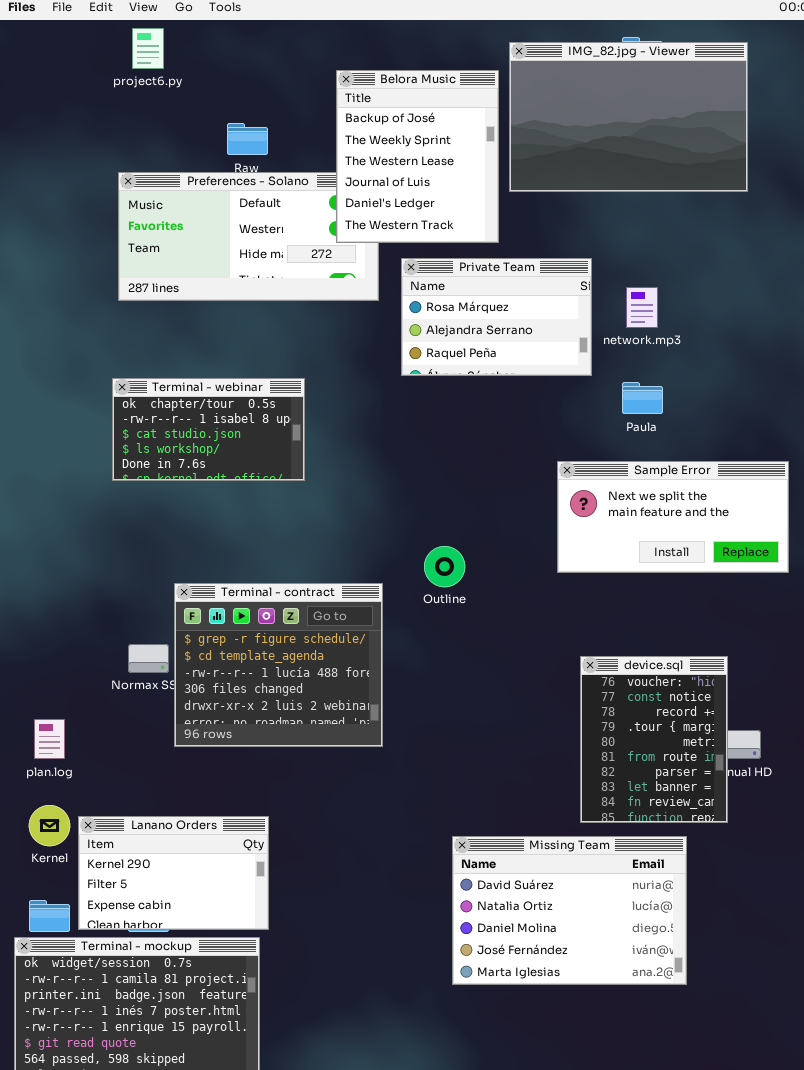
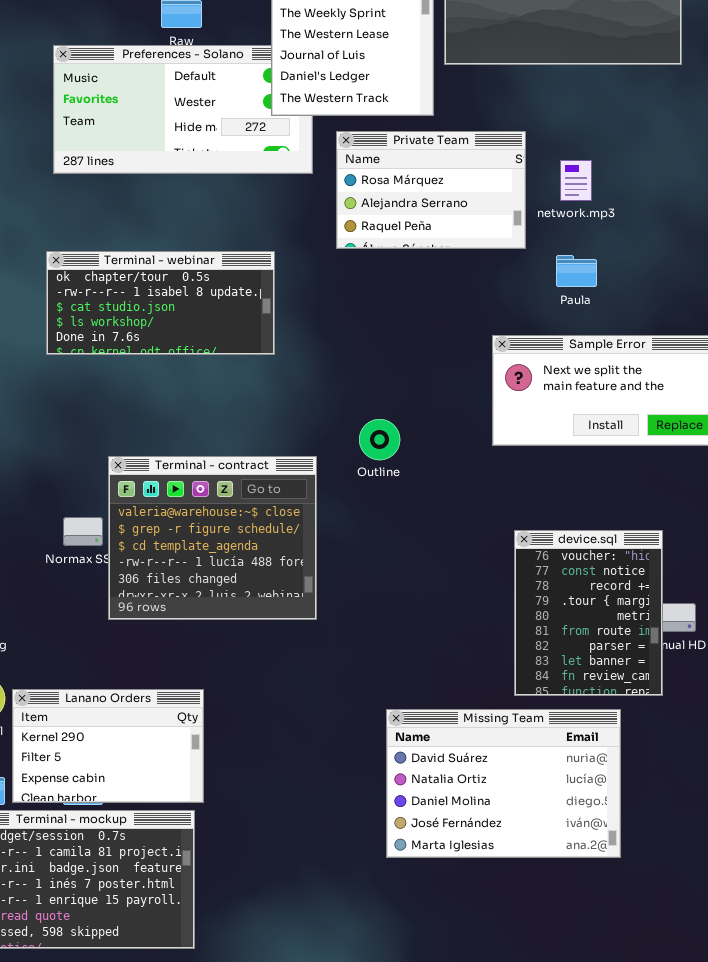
Terminal - webinar: [112,378,305,481] -> [46,251,275,355], resized
Terminal - contract: [174,583,383,747] -> [108,456,317,620], scrolled up 1 row

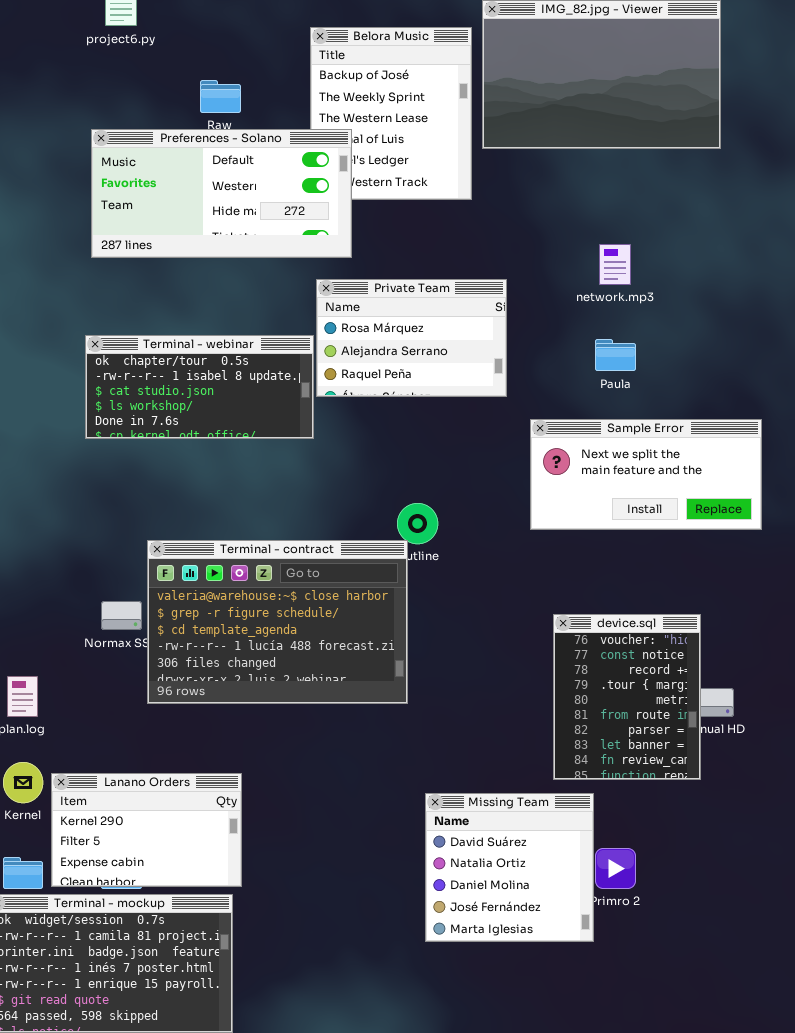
Preferences - Solano: [53,45,313,174] -> [91,129,352,258], raised
Private Team: [336,131,526,249] -> [316,279,507,397], moved
Terminal - contract: [108,456,317,620] -> [147,540,408,704], resized
Missing Team: [386,709,621,858] -> [425,793,594,942], resized

